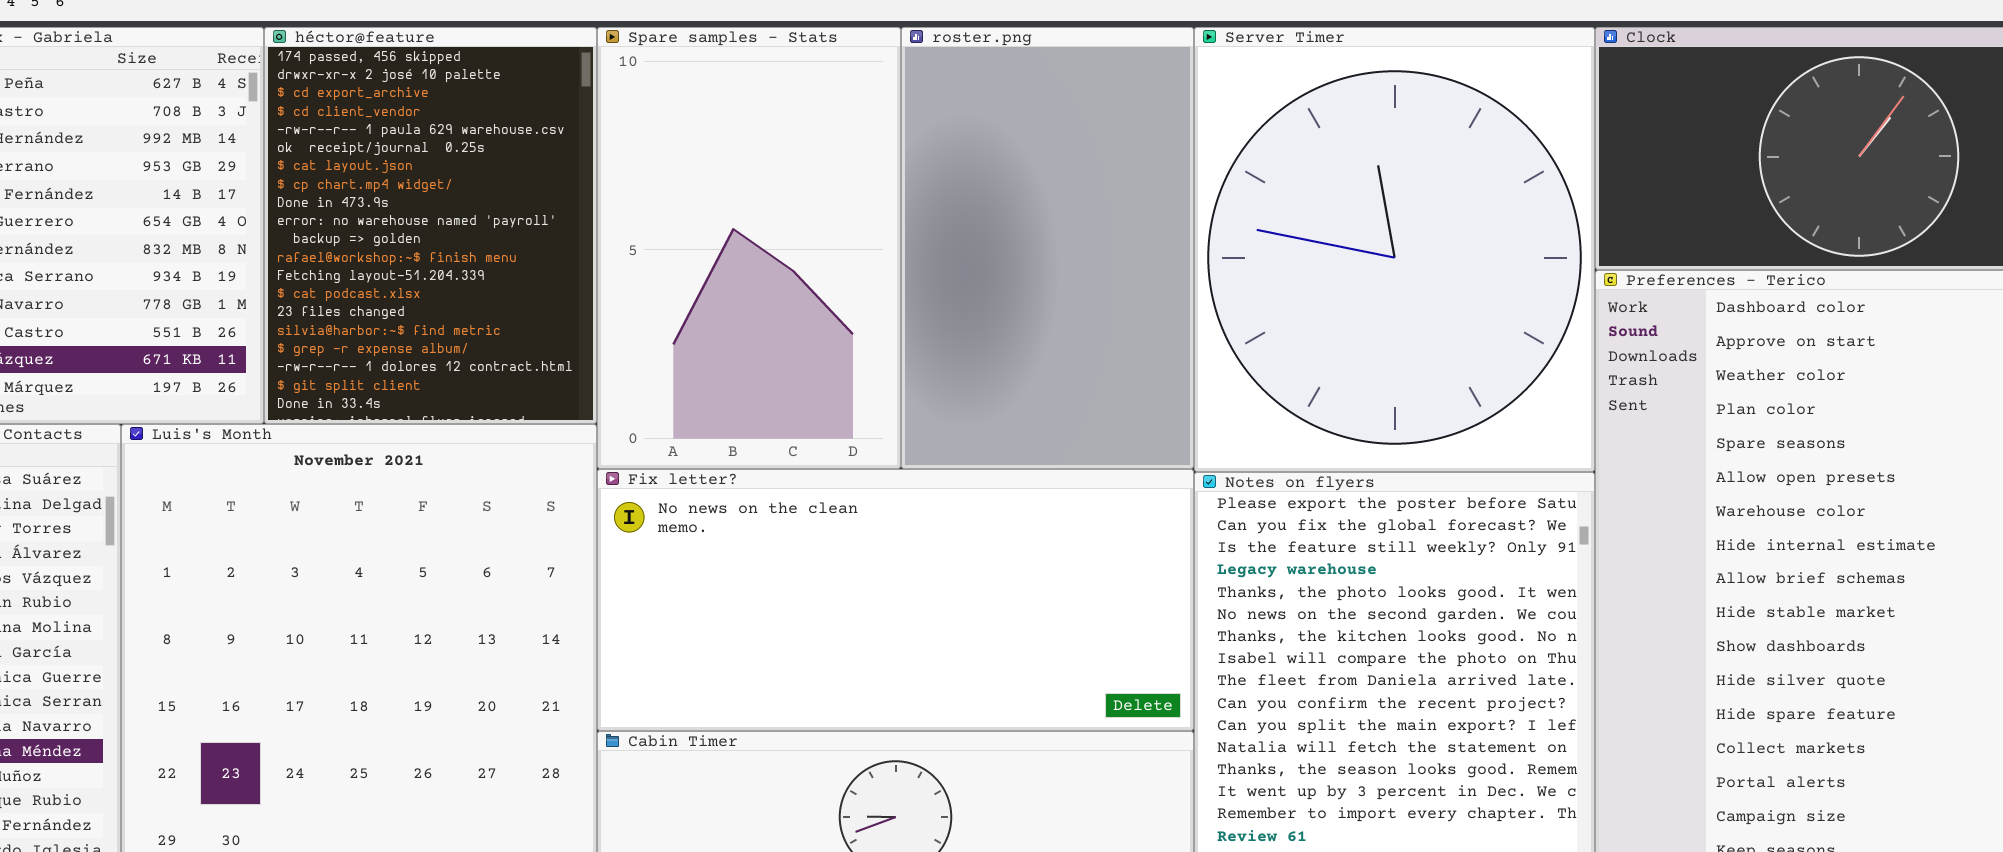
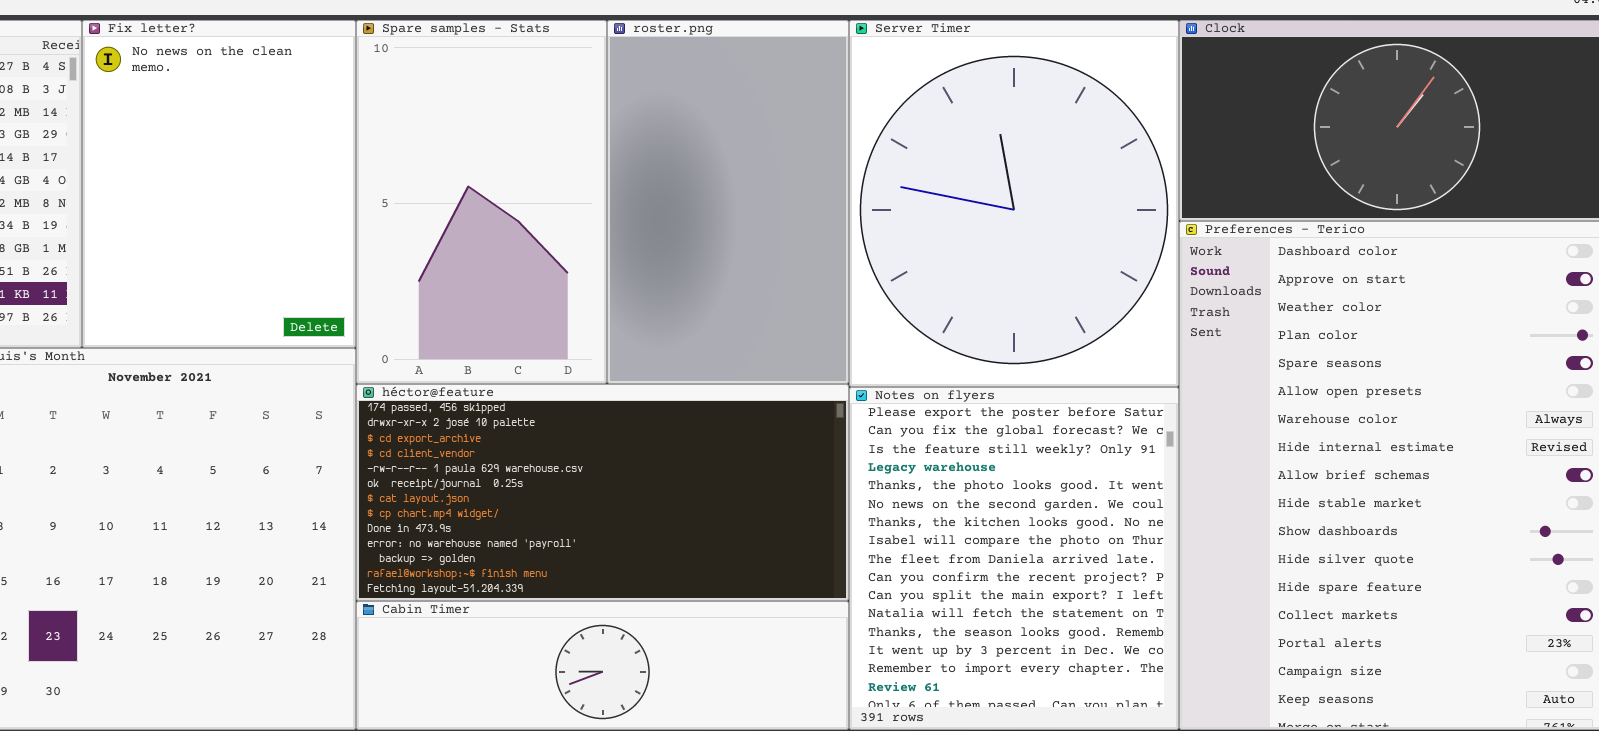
héctor@feature: [264,27,597,424] -> [356,384,849,601], moved, resized
Fix letter?: [597,469,1194,731] -> [82,20,356,348], moved, resized

